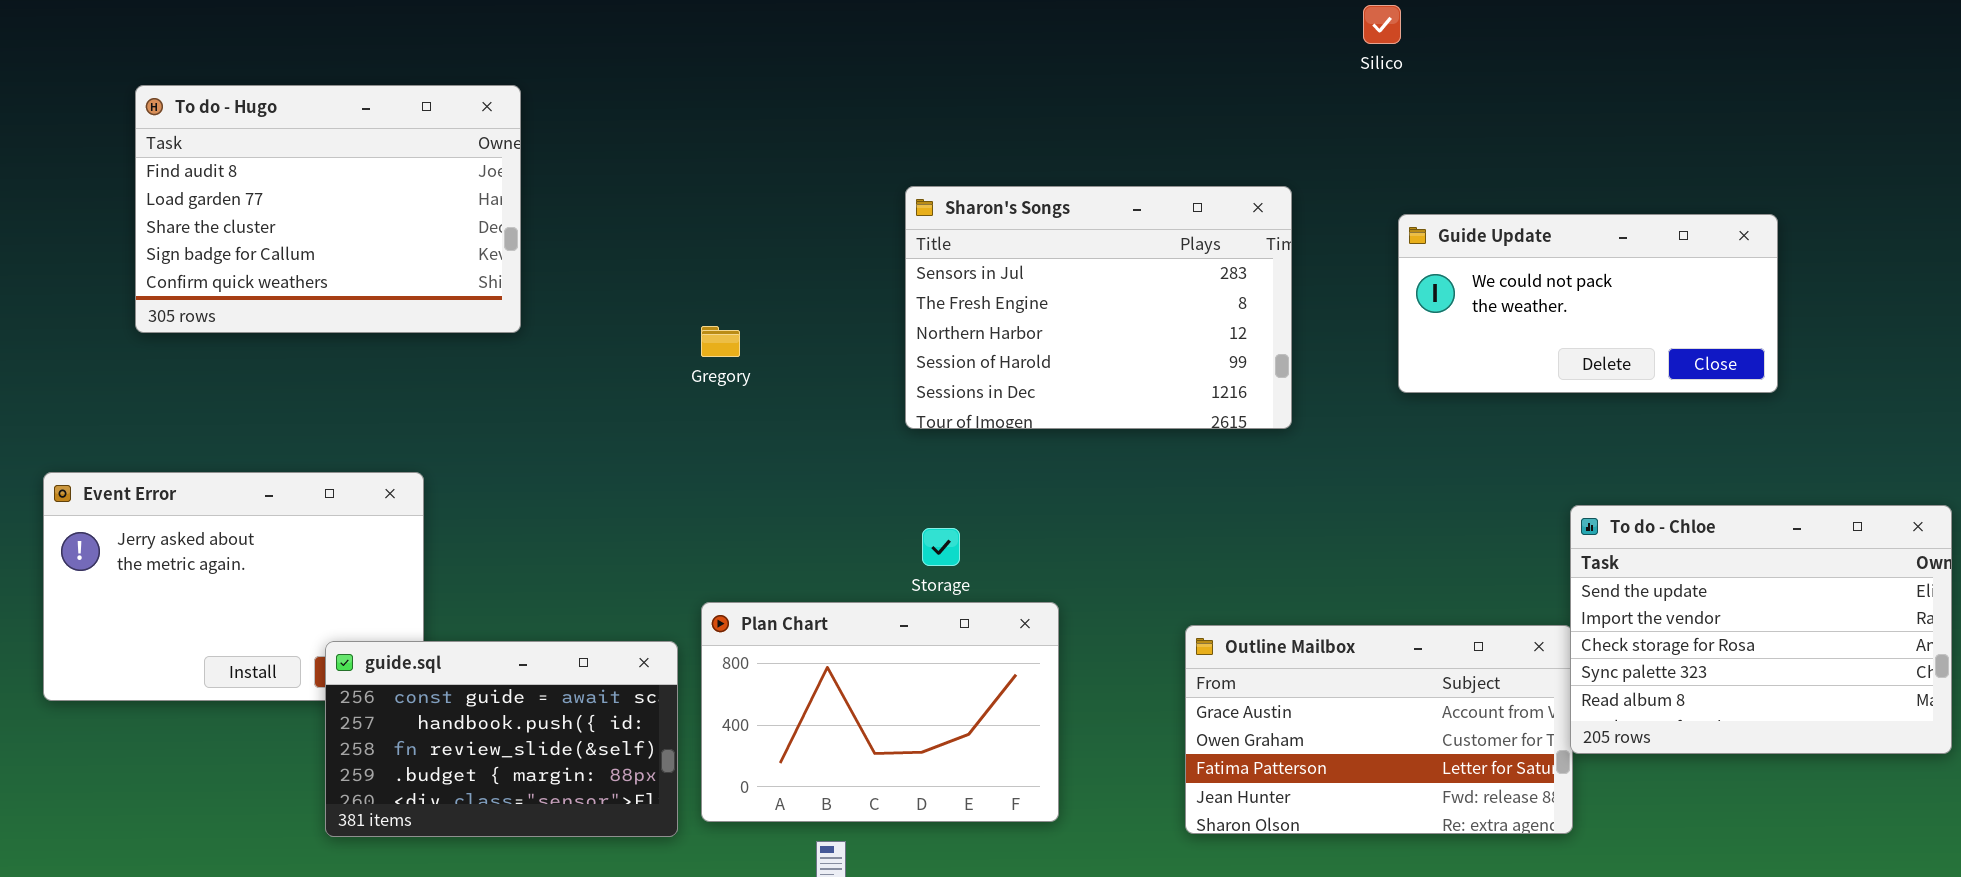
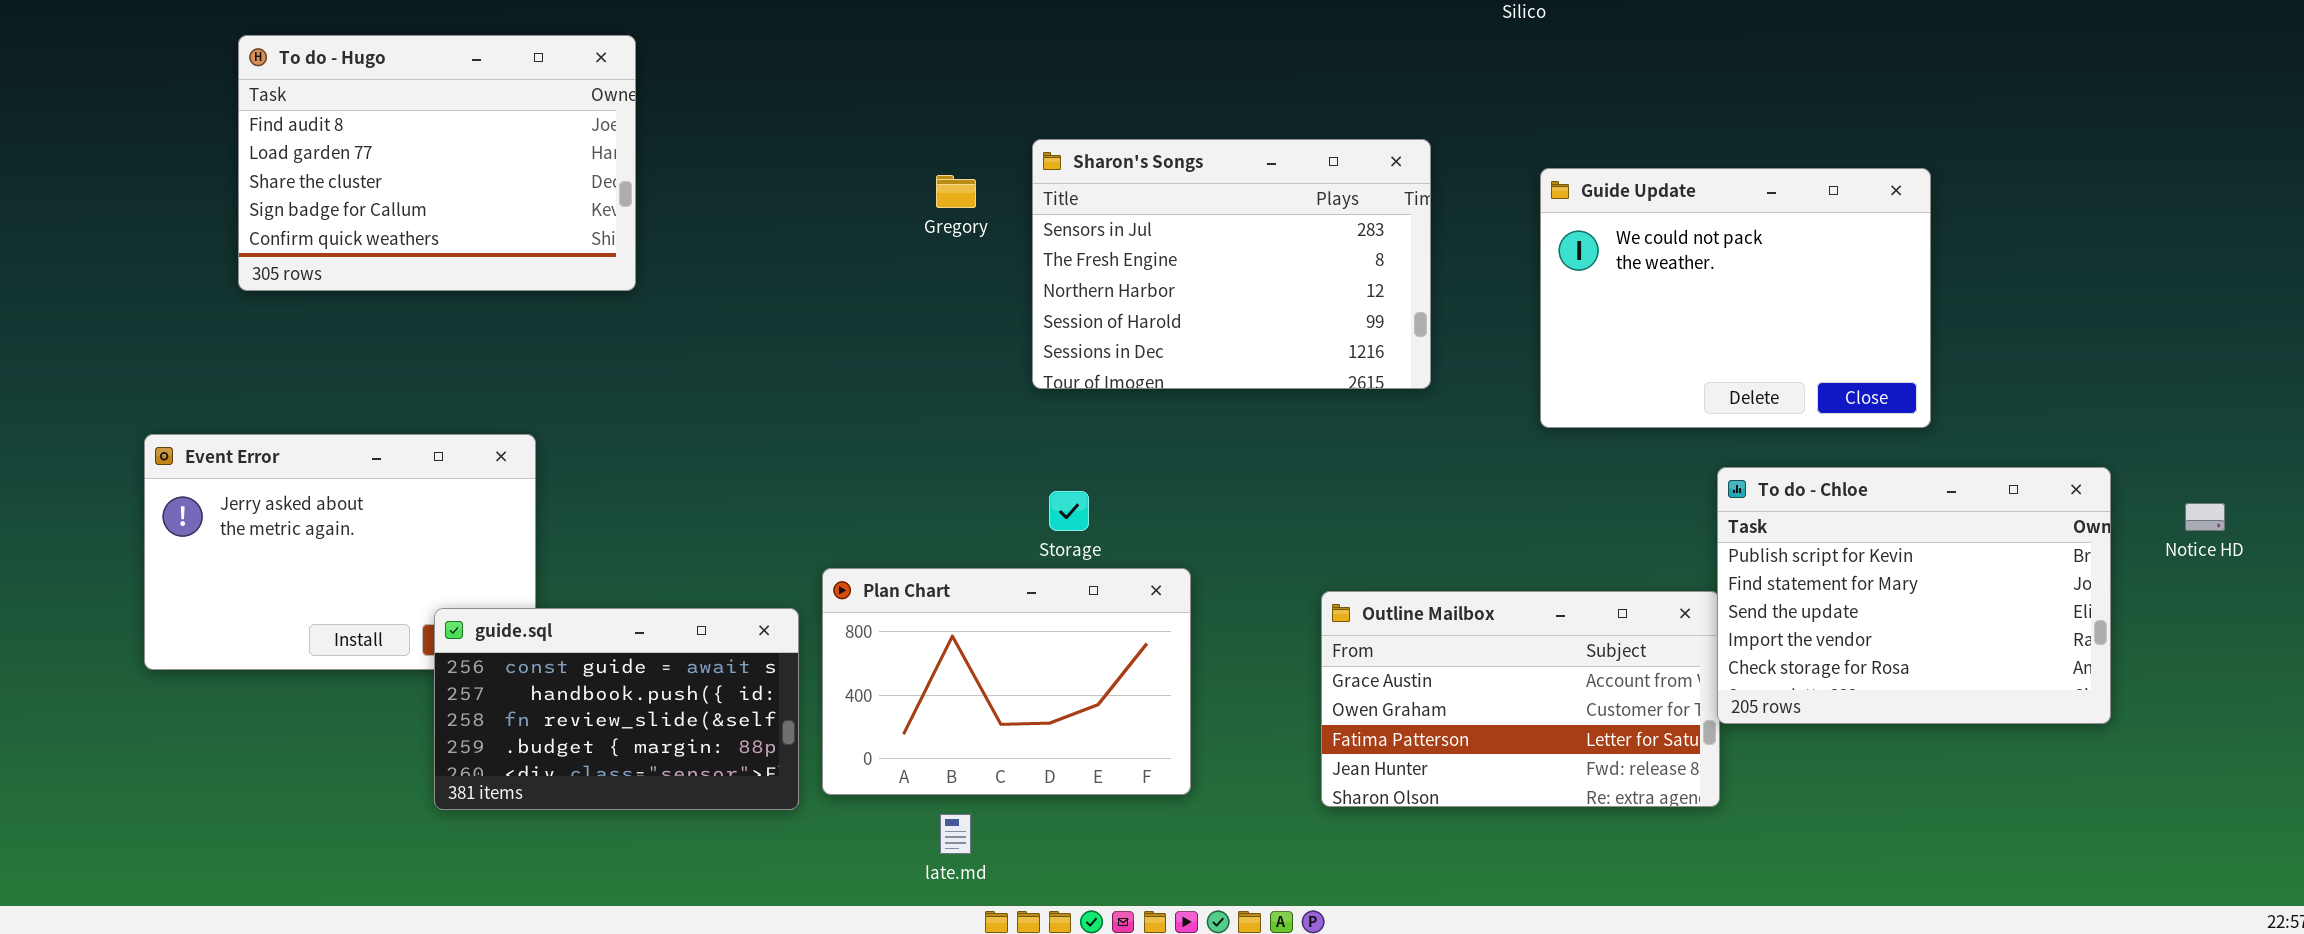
Guide Update: [1398,214,1778,393] -> [1540,168,1931,428], resized
Gregory: [701,326,740,357] -> [936,175,976,208], moved
To do - Chloe: [1570,505,1952,754] -> [1717,467,2111,724], scrolled up 2 rows

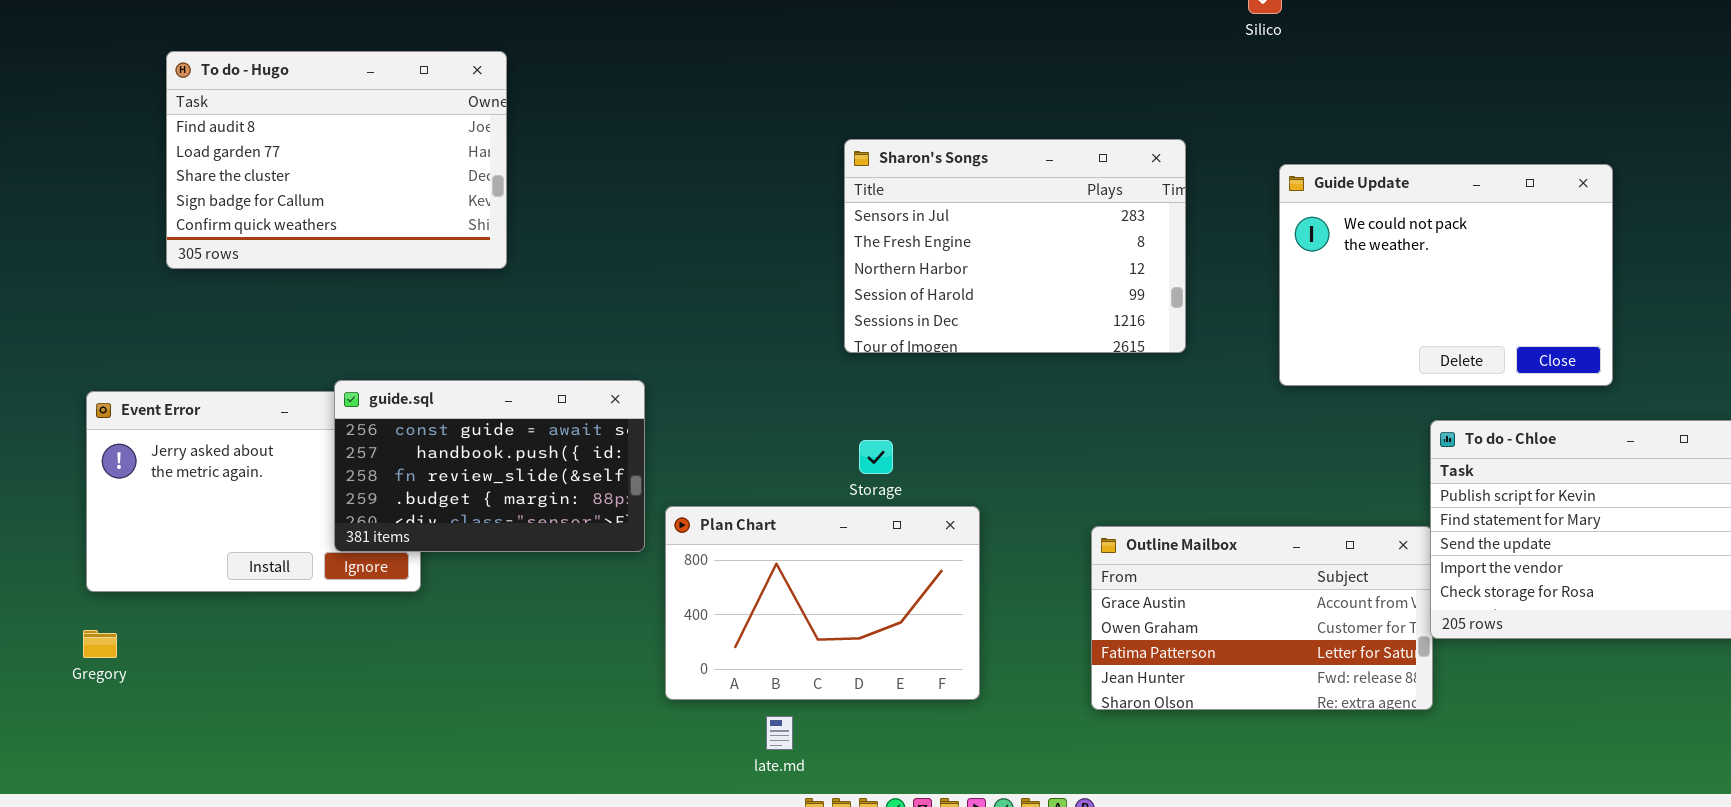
Gregory: [936,175,976,208] -> [83,630,117,658], moved
guide.sql: [434,608,799,810] -> [334,380,645,552], moved

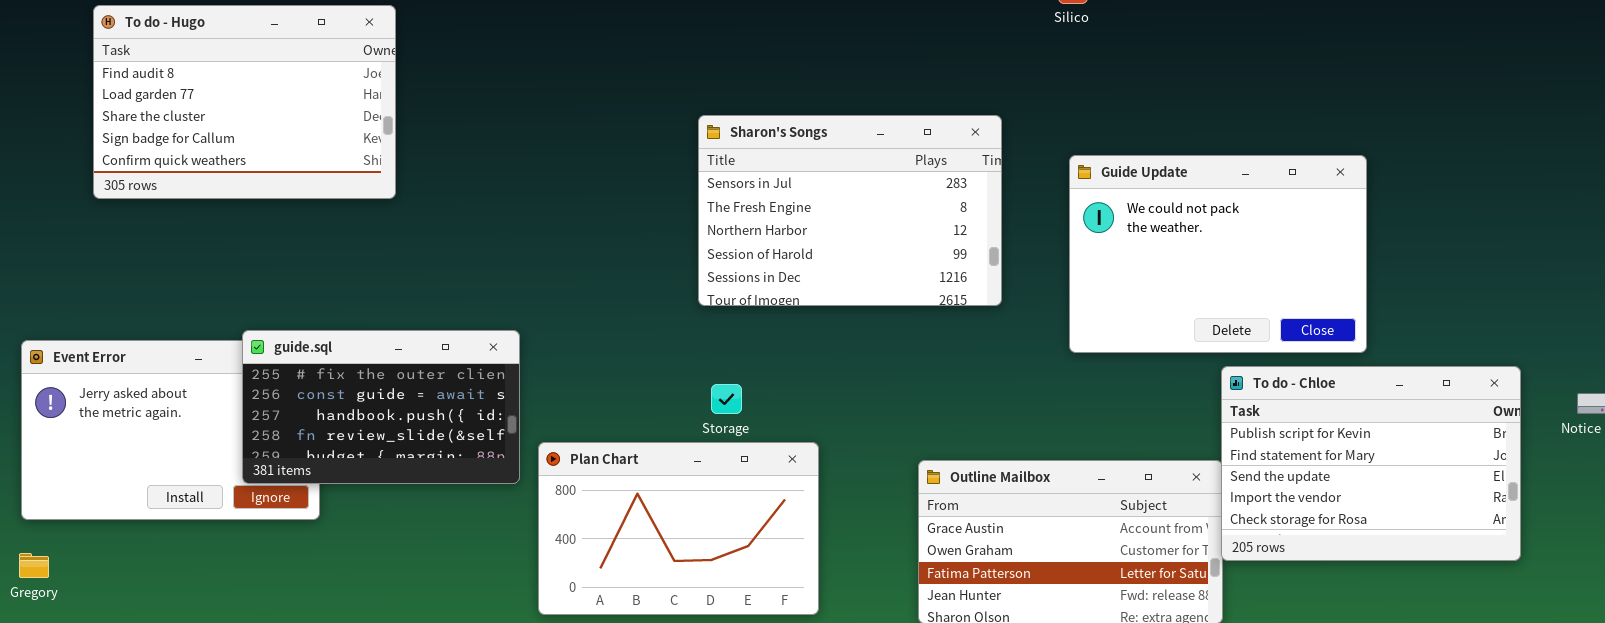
To do - Hugo: [166,51,507,269] -> [93,5,396,199], moved
Guide Update: [1279,164,1613,386] -> [1069,155,1367,353], moved
guide.sql: [334,380,645,552] -> [242,330,520,484], scrolled up 1 row

